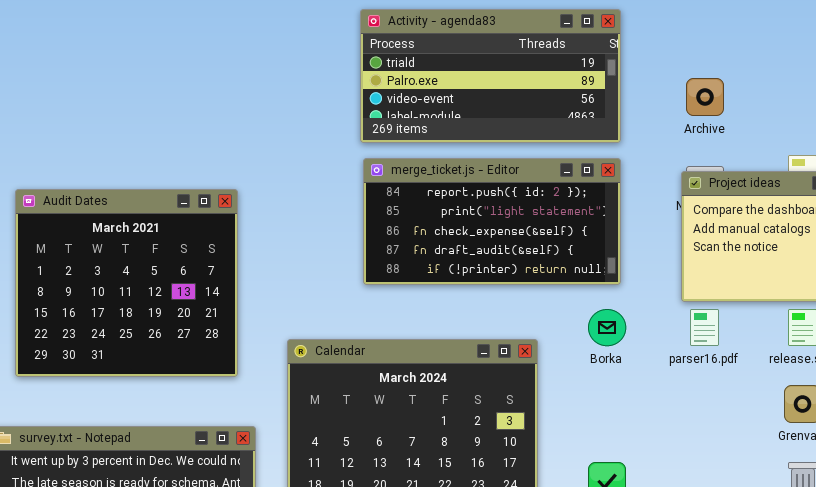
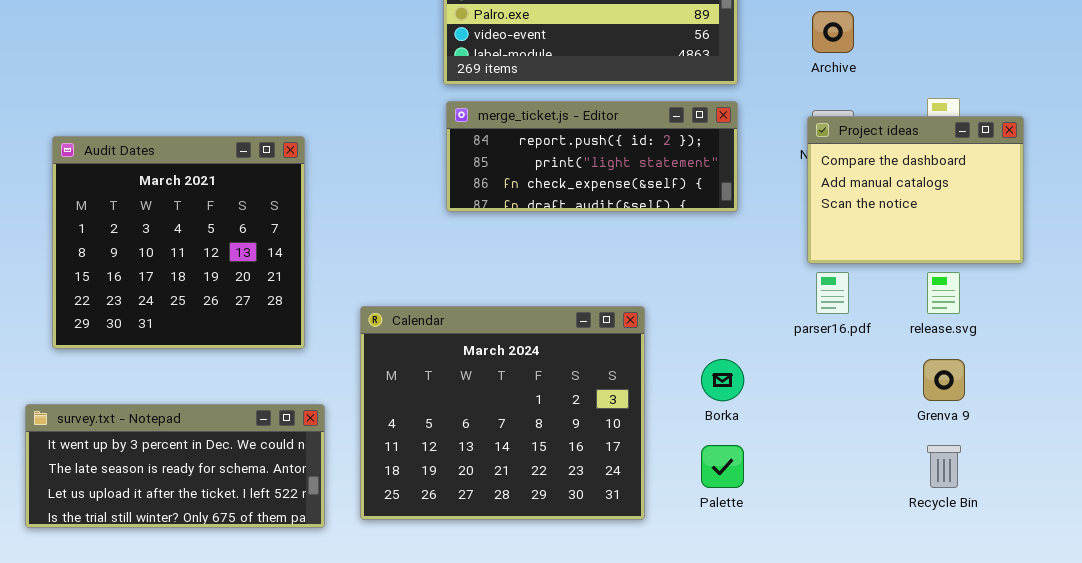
merge_ticket.js - Editor: [363,158,621,285] -> [446,101,738,212], resized
Borka: [588,309,626,346] -> [701,359,744,401], moved

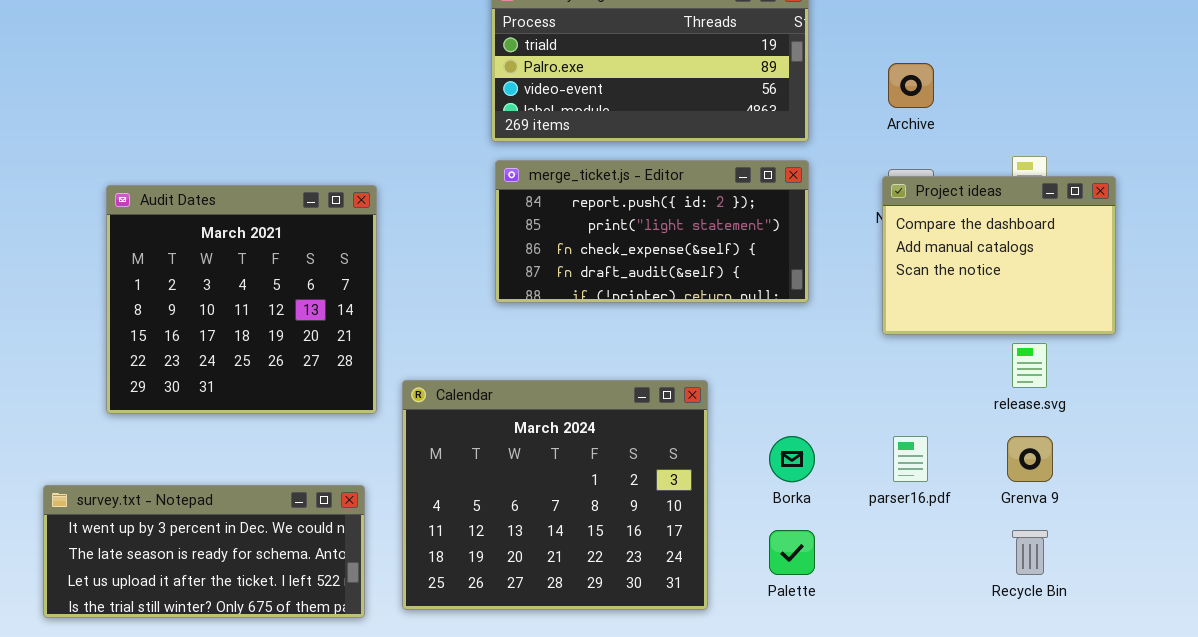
merge_ticket.js - Editor: [446,101,738,212] -> [495,160,809,303], resized
Audit Dates: [52,136,305,349] -> [106,185,377,414], moved
parser16.pdf: [816,272,849,314] -> [893,436,928,482], moved

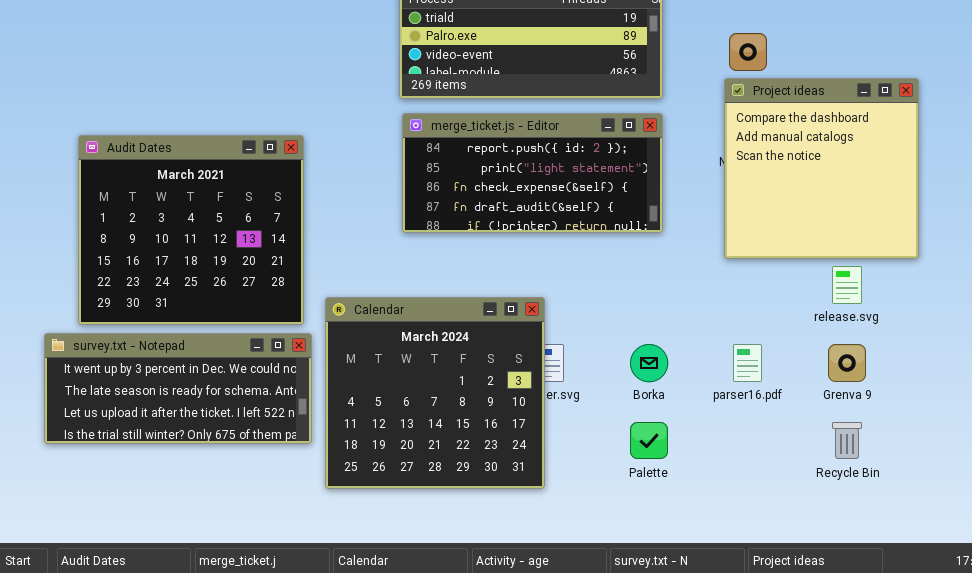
Project ideas: [882,176,1116,335] -> [724,78,919,259], resized
Calendar: [402,380,708,610] -> [325,297,545,489], resized
survey.txt - Notepad: [43,485,365,618] -> [44,333,312,444], moved

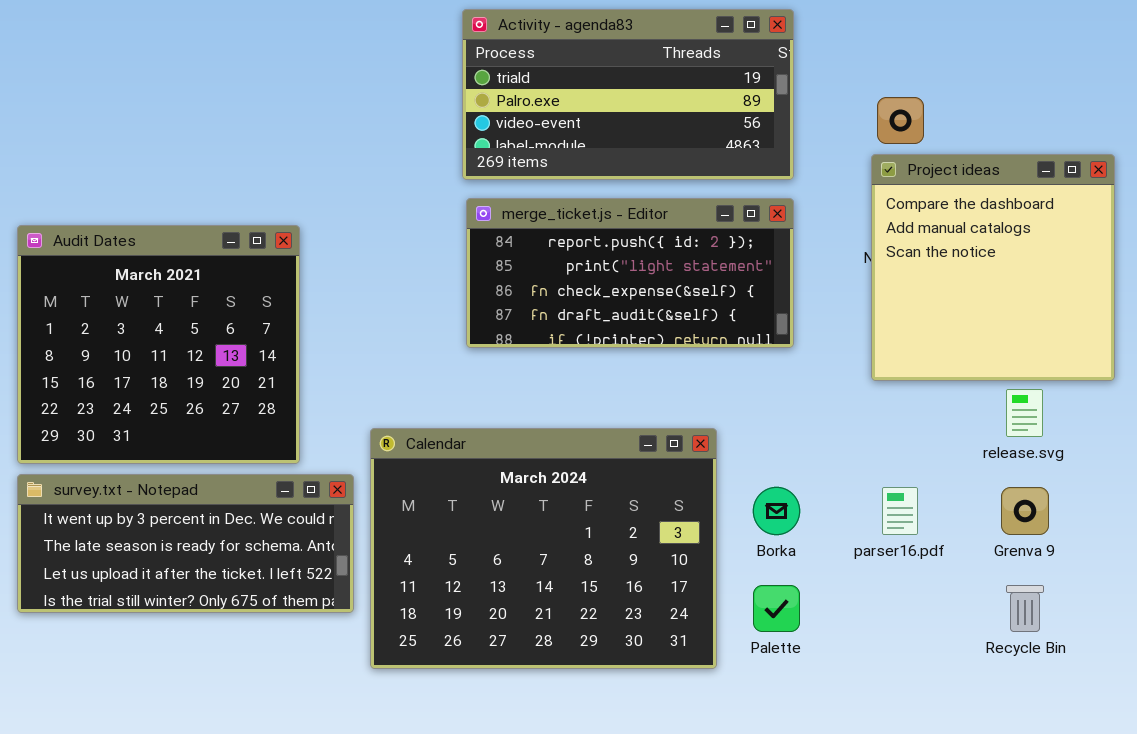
Audit Dates: [78,135,304,325] -> [17,225,300,464], moved
Calendar: [325,297,545,489] -> [370,428,717,669], resized

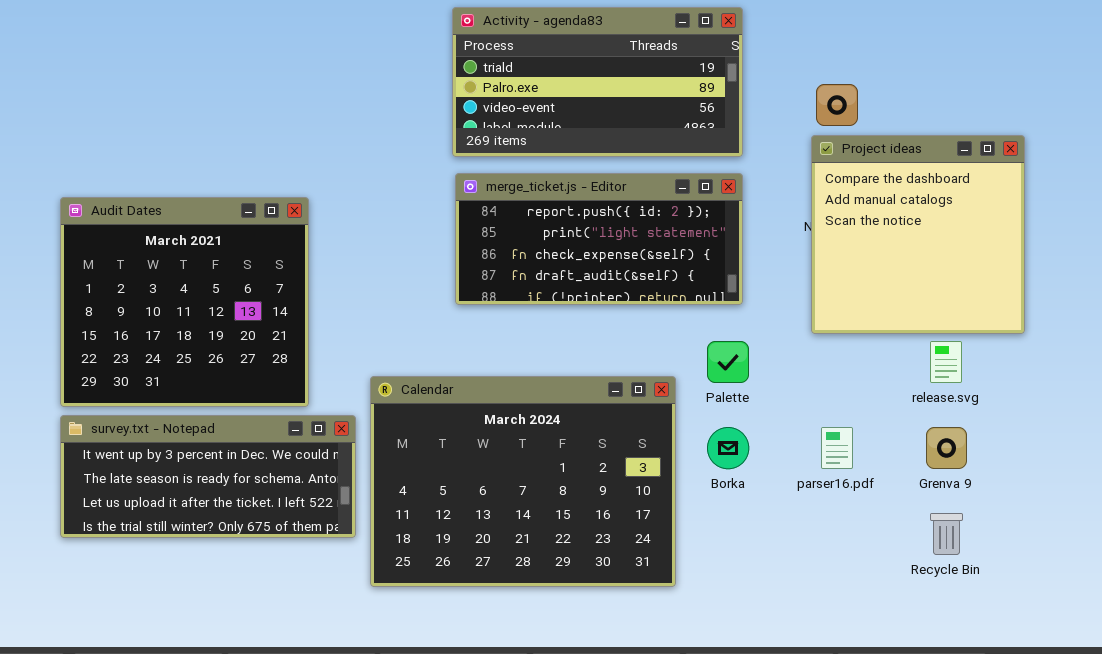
Palette: [753,585,800,632] -> [707,341,749,383], moved

